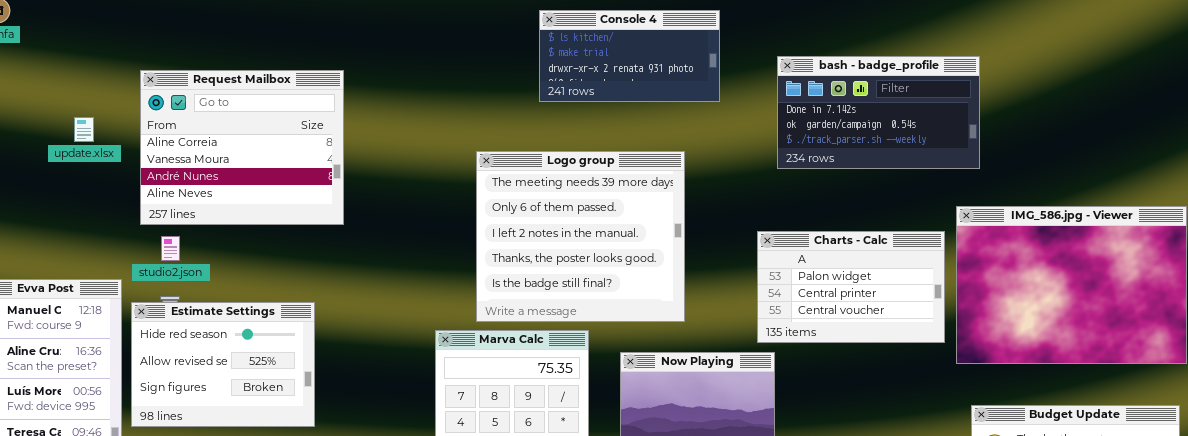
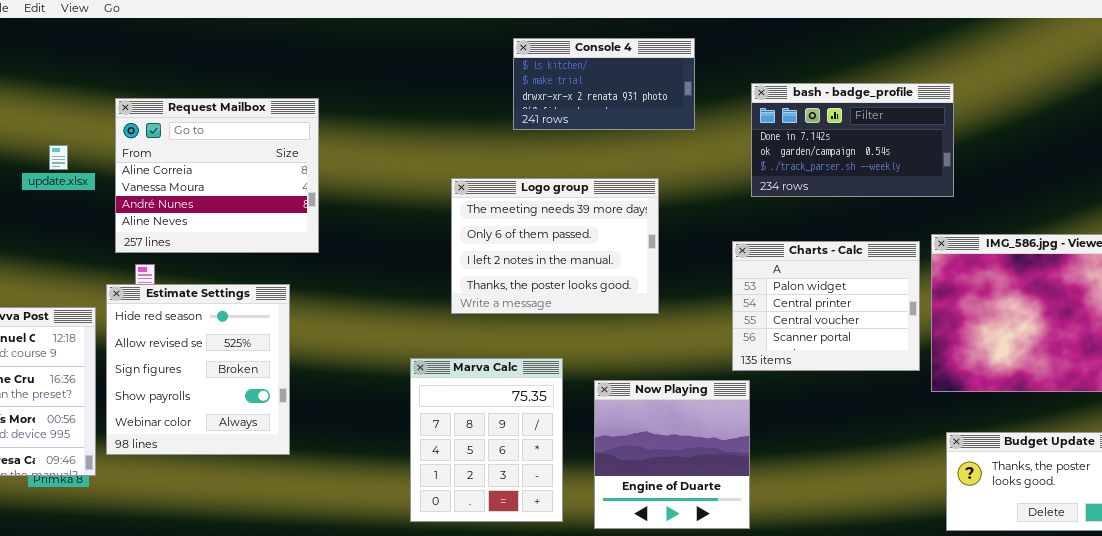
Logo group: [476,151,685,322] -> [451,178,659,314], resized
Charts - Calc: [757,231,945,343] -> [732,241,920,371], resized
Estimate Settings: [131,302,315,427] -> [106,284,290,455], resized

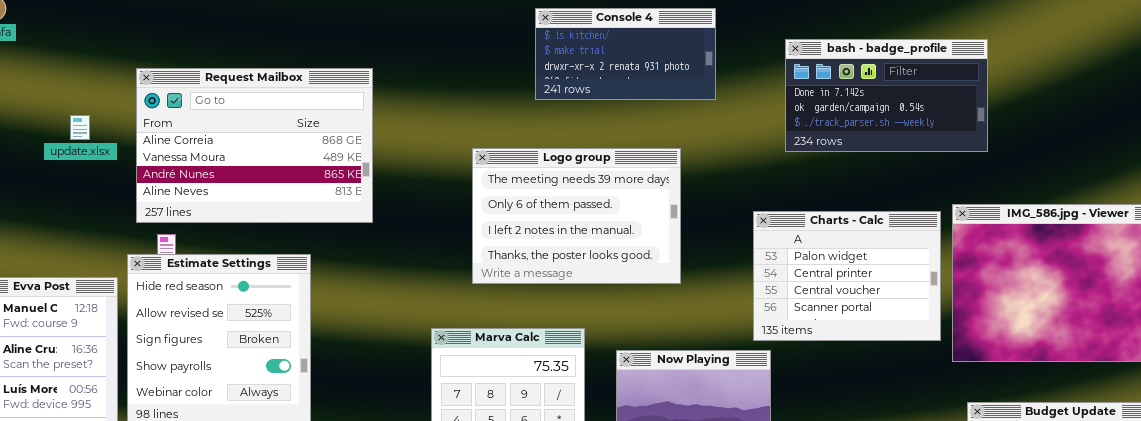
bash - badge_profile: [751,83,954,197] -> [785,39,988,152], moved
Request Mailbox: [115,98,319,253] -> [136,68,373,223], resized

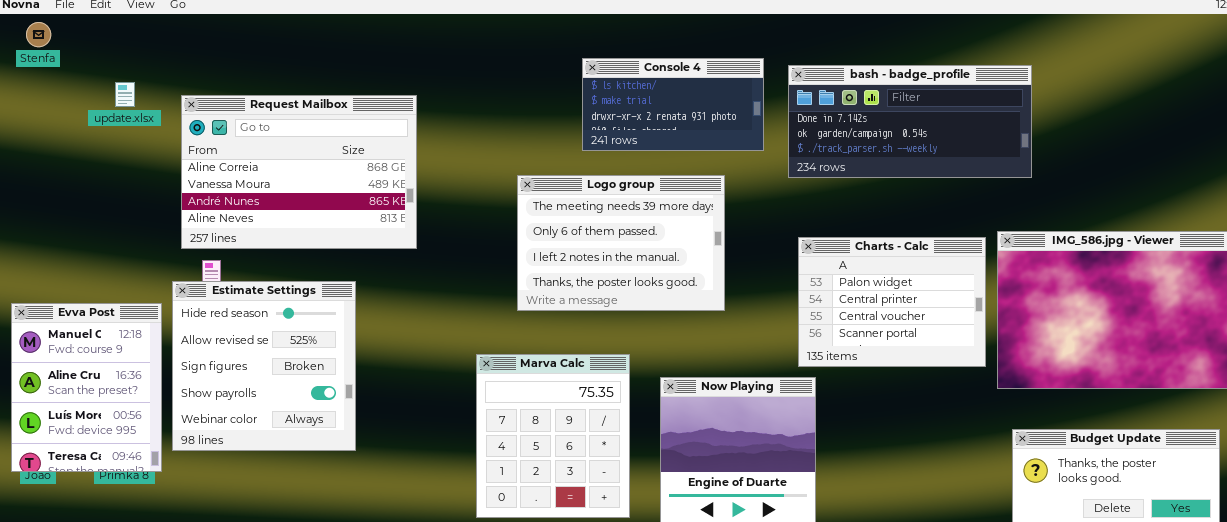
Console 4: [535,8,716,100] -> [582,58,764,151], moved
bash - badge_profile: [785,39,988,152] -> [788,65,1032,178], resized
update.xlsx: [70,115,90,140] -> [115,82,135,107], moved

